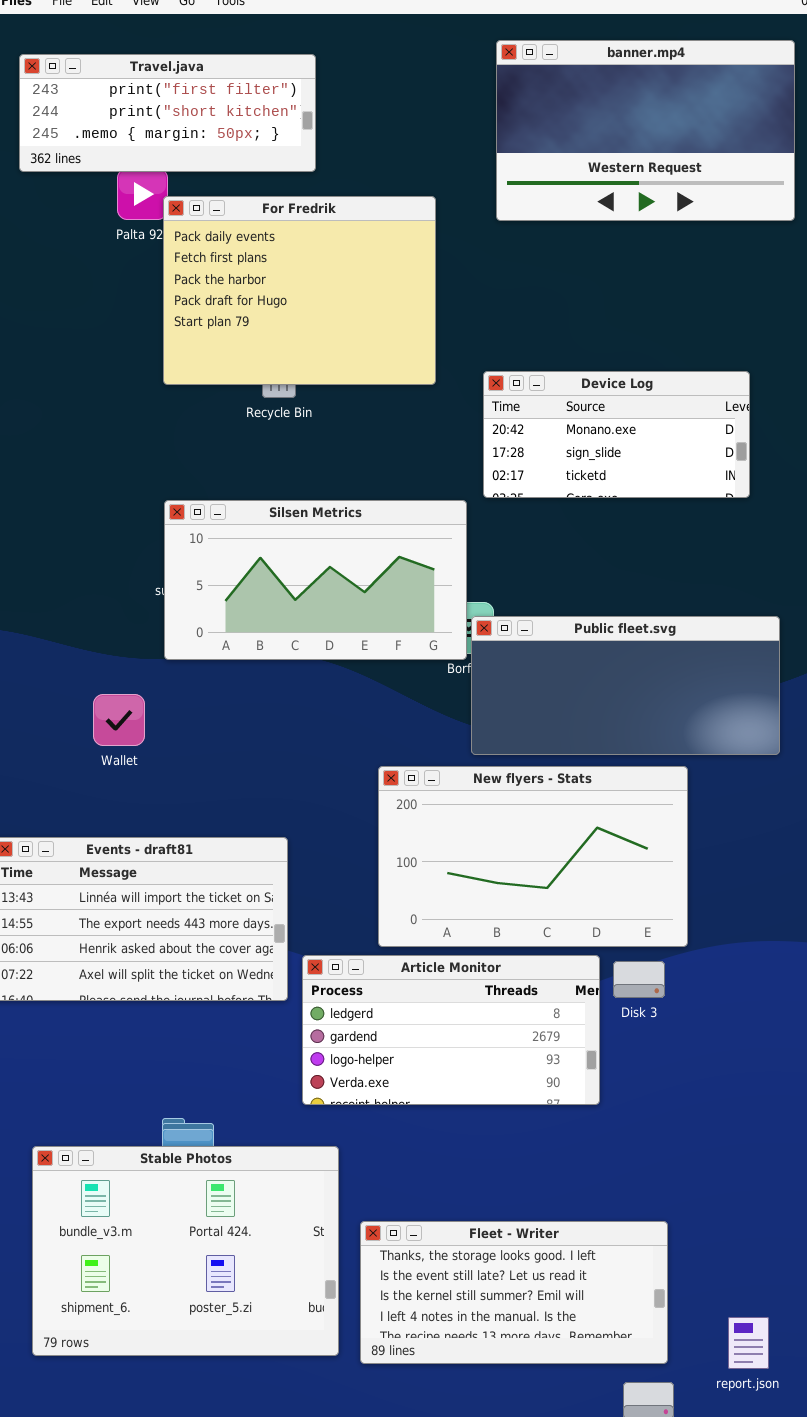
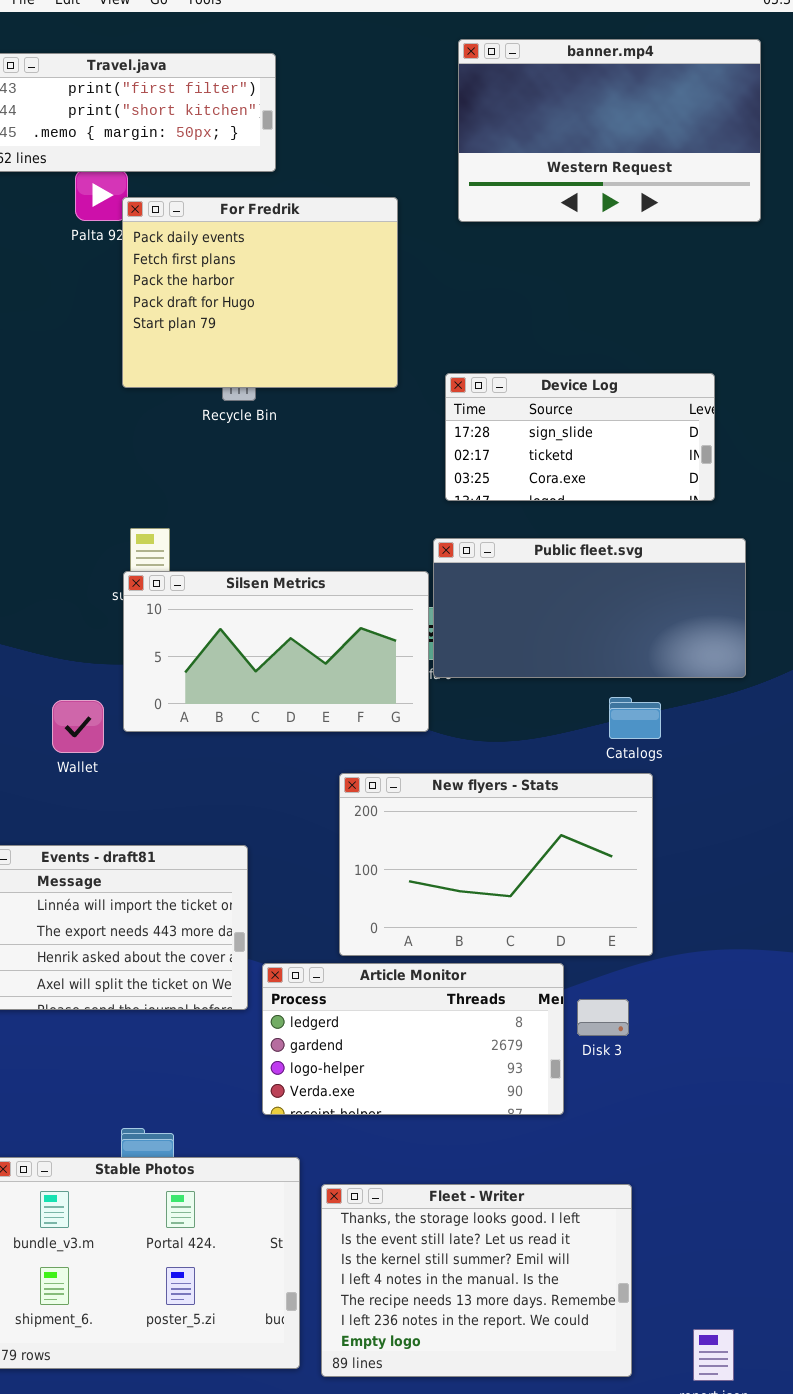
Device Log: [483,371,750,498] -> [445,373,715,501], scrolled down 1 row
Silsen Metrics: [164,500,467,660] -> [123,571,429,732], moved
Public fleet.svg: [471,616,780,755] -> [433,538,746,678], moved
Disk 3: [613,961,665,998] -> [577,999,629,1036], moved
Fleet - Writer: [360,1221,668,1364] -> [321,1184,632,1377], resized

